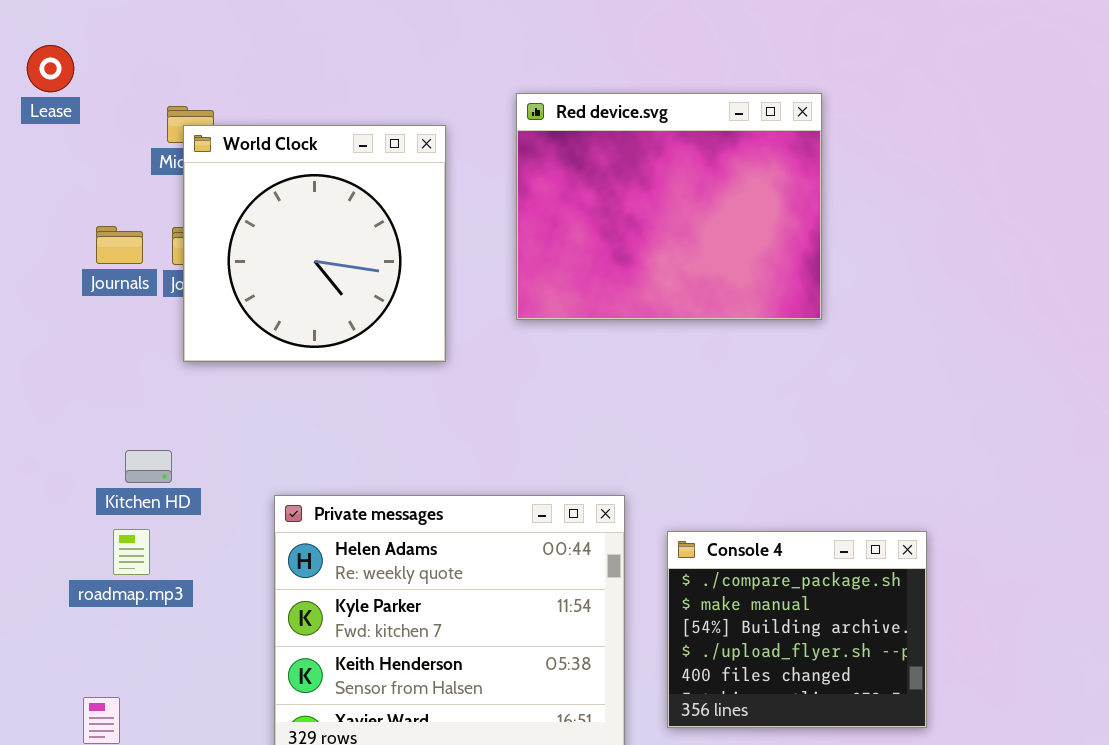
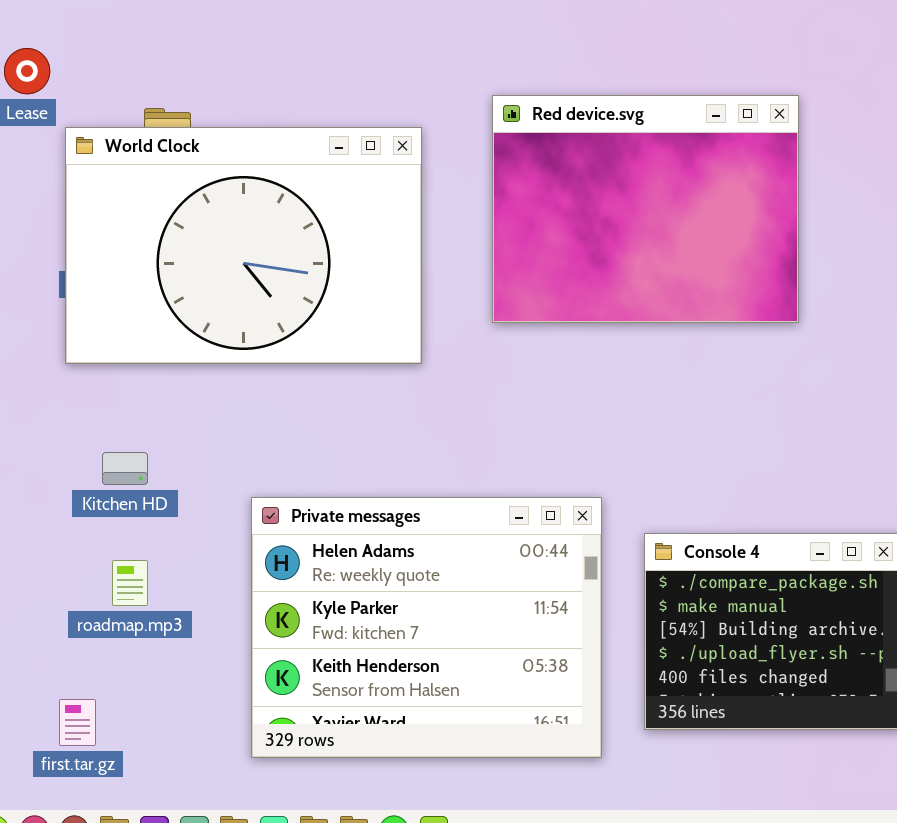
World Clock: [183,125,446,362] -> [65,127,422,364], resized
roadmap.mp3: [113,529,150,575] -> [112,560,148,606], moved

